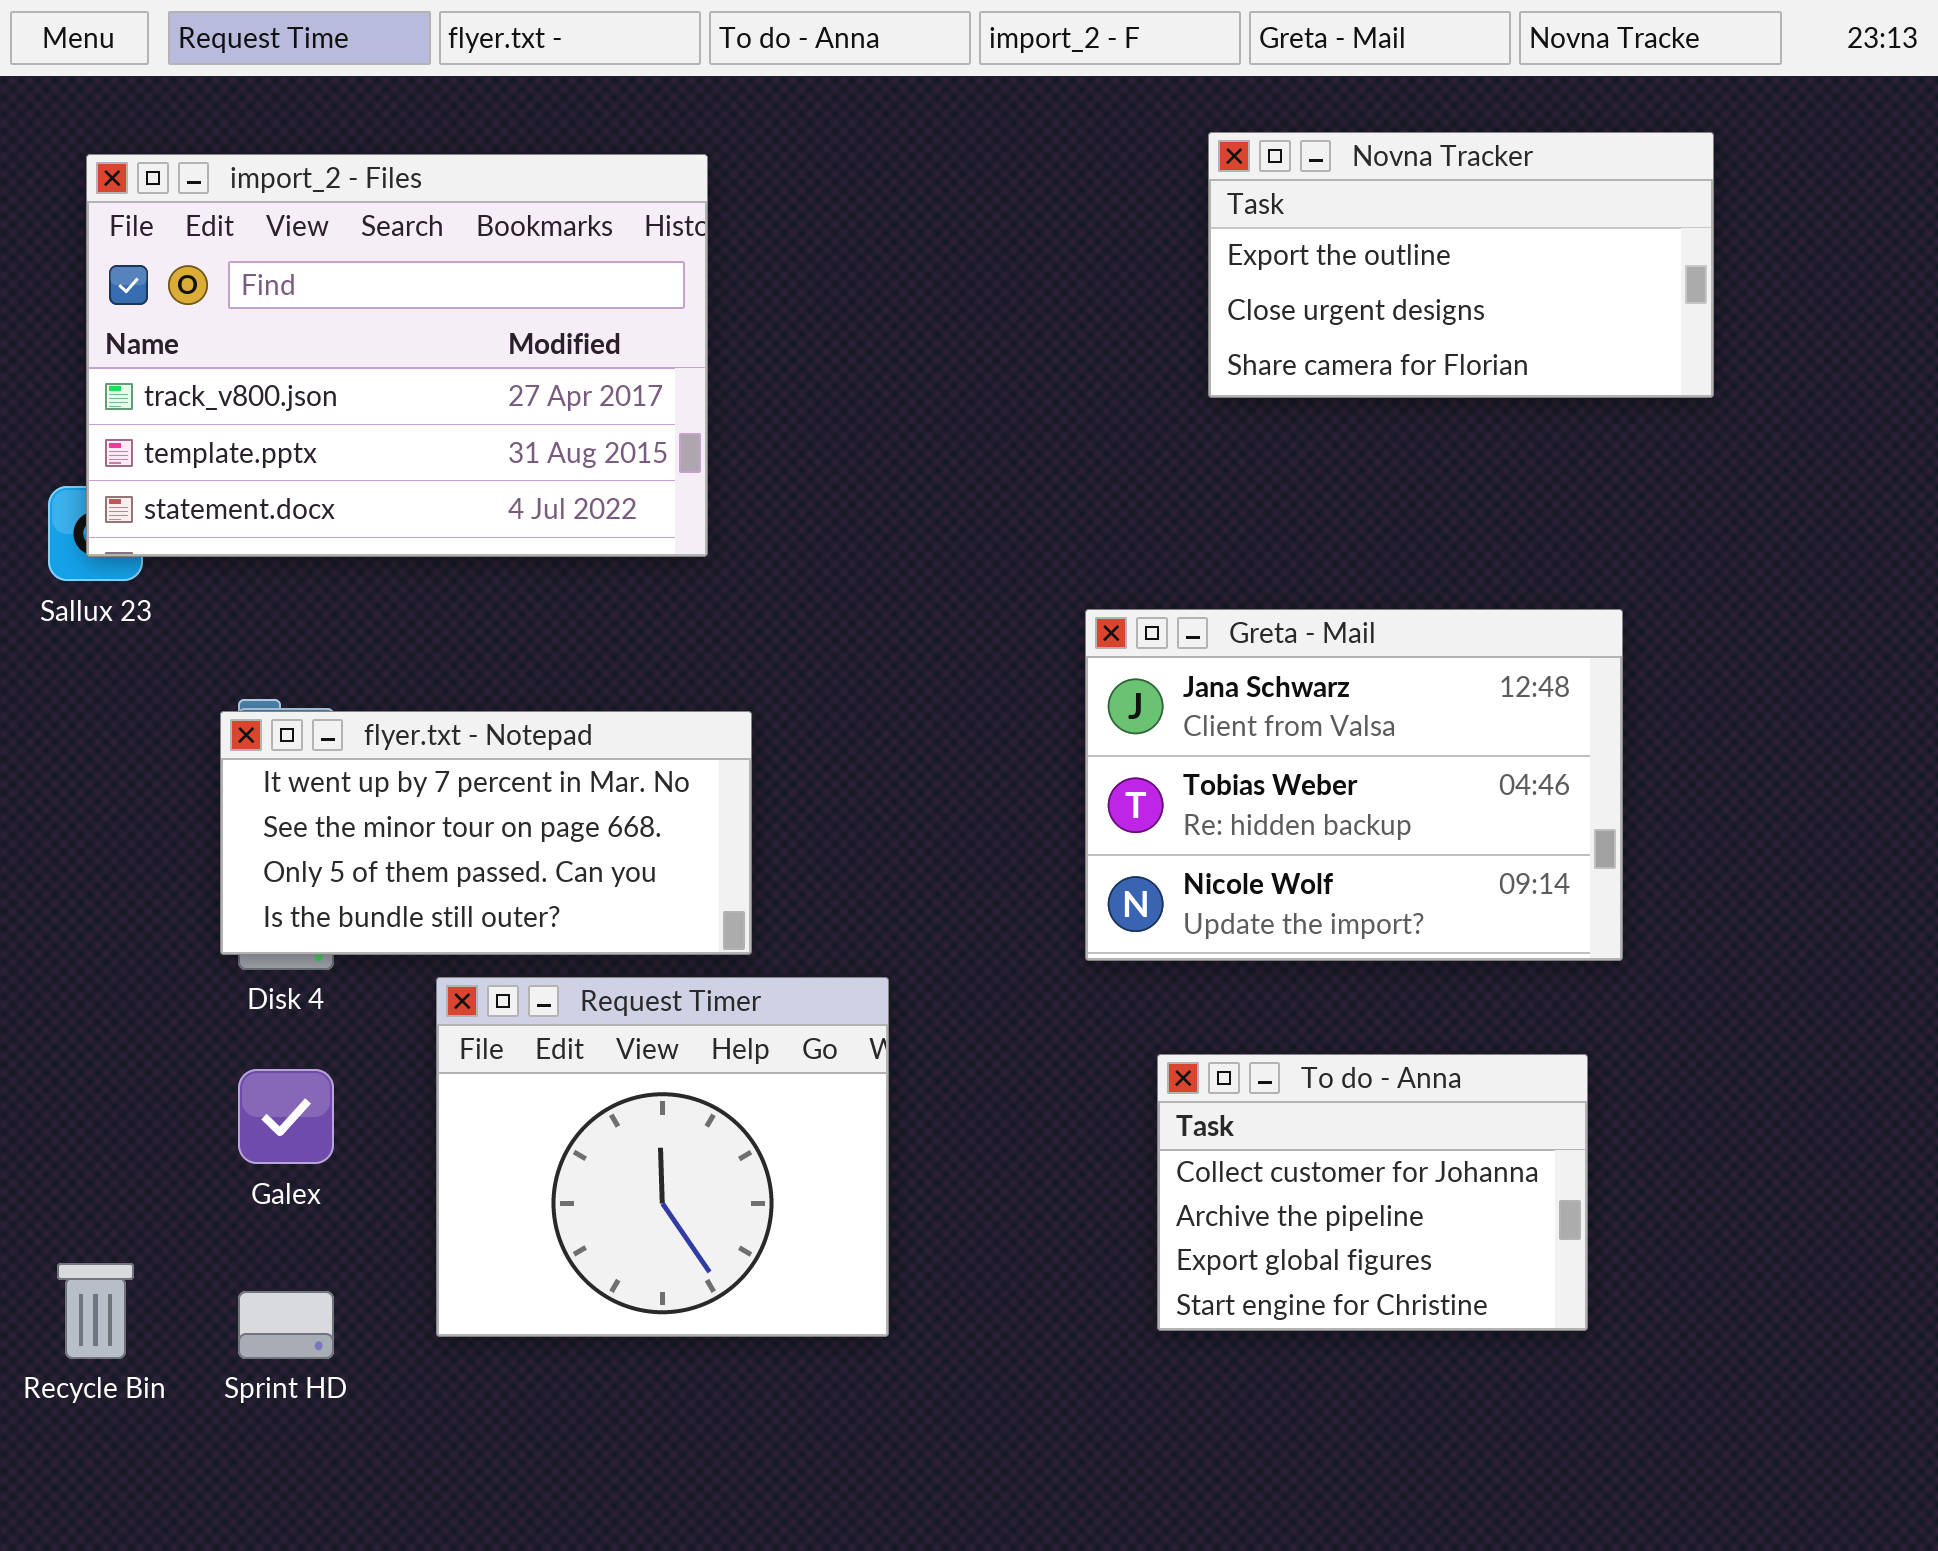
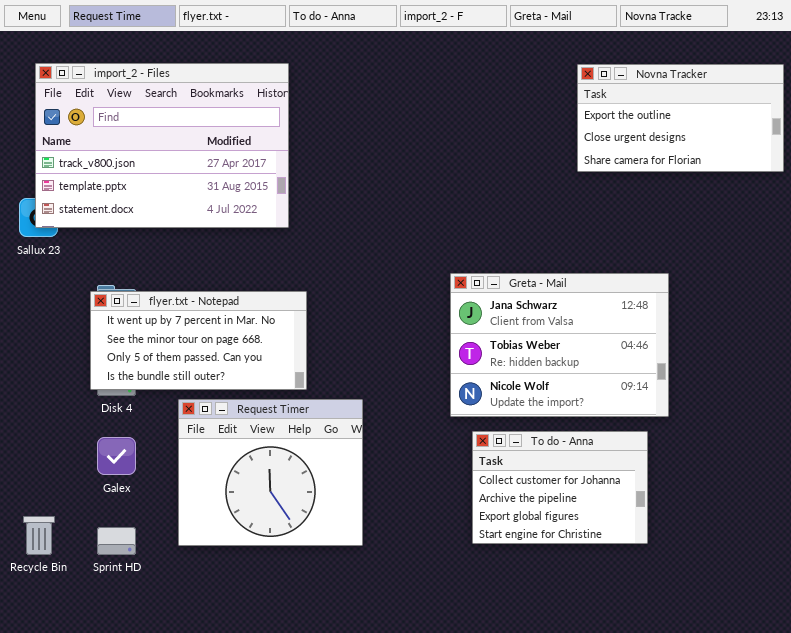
Novna Tracker: [1208,132,1714,398] -> [577,64,784,172], moved
Greta - Mail: [1085,609,1623,961] -> [450,273,669,417], moved

